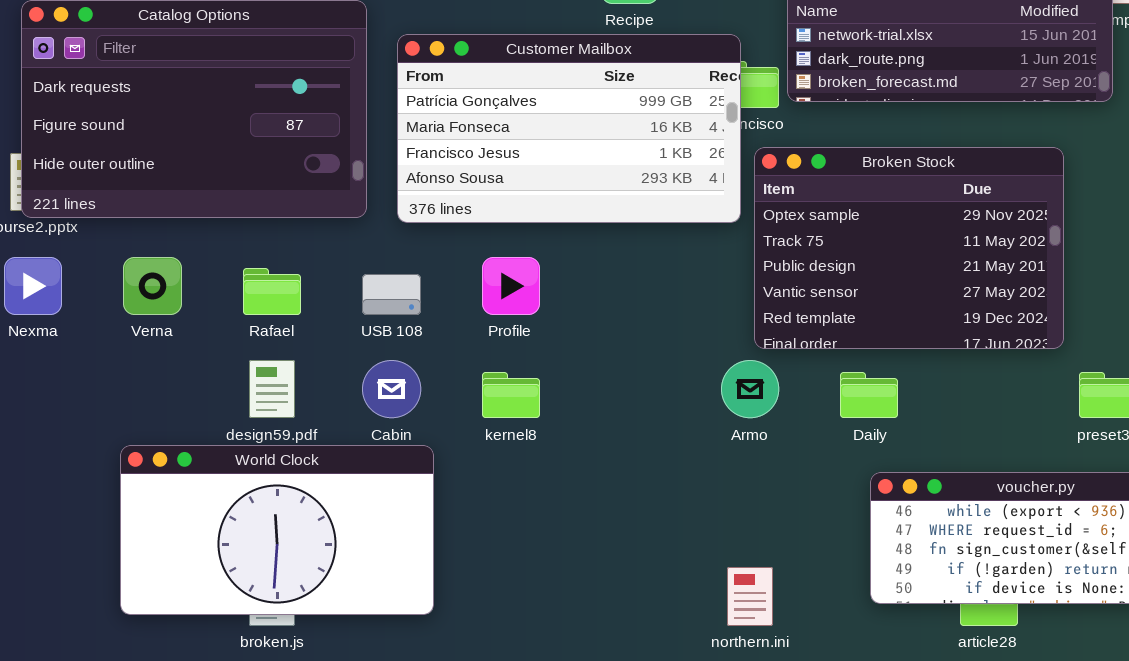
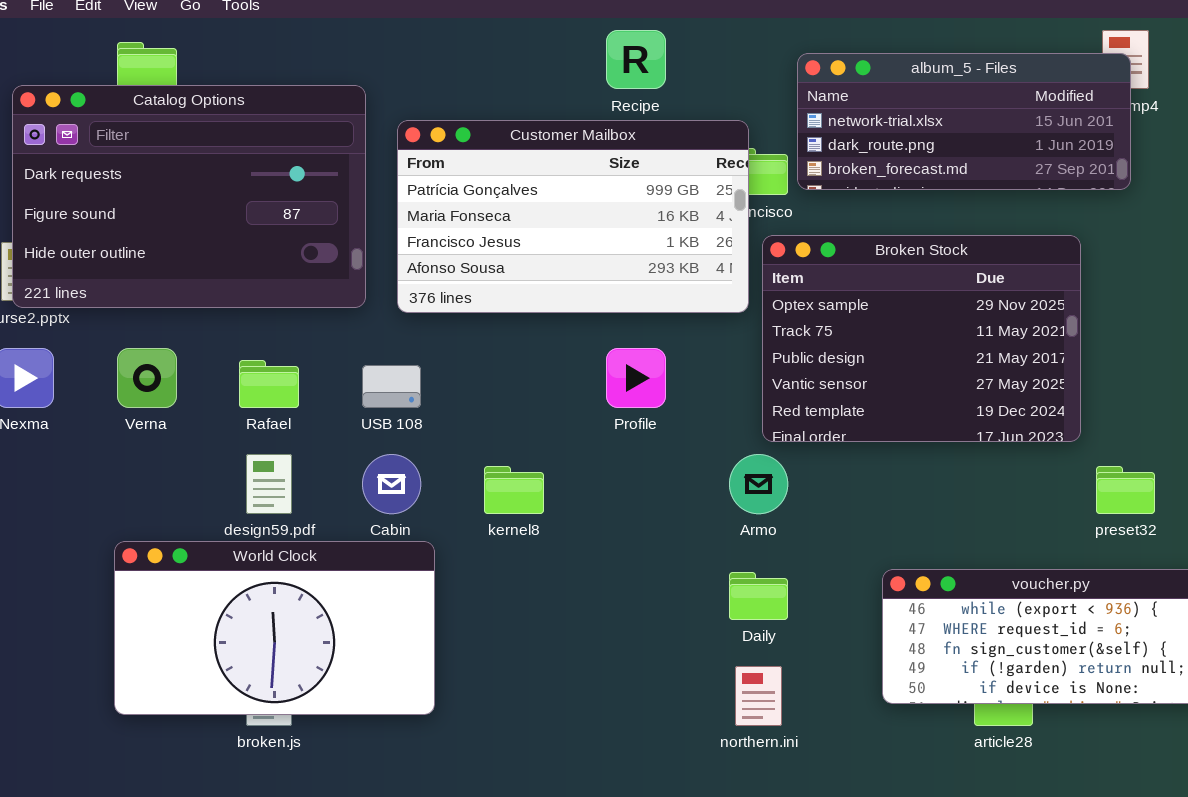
Profile: [482,257,540,315] -> [606,348,666,408], moved
Daily: [840,372,898,418] -> [729,572,788,620], moved

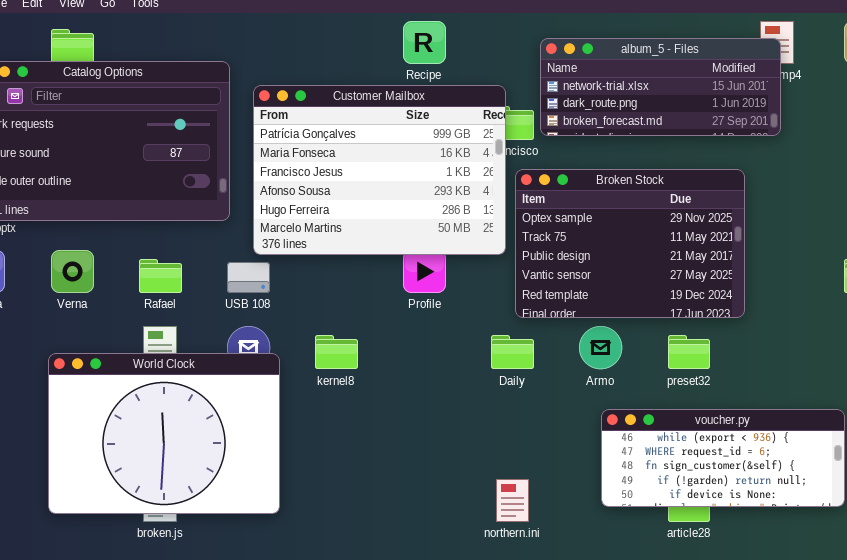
Customer Mailbox: [397,120,749,313] -> [253,85,506,255], resized
Armo: [729,454,788,514] -> [579,326,622,369], moved
preset32: [1096,466,1155,514] -> [668,335,710,369], moved
World Clock: [114,541,435,715] -> [48,353,280,514], resized
Daily: [729,572,788,620] -> [491,335,534,369], moved

